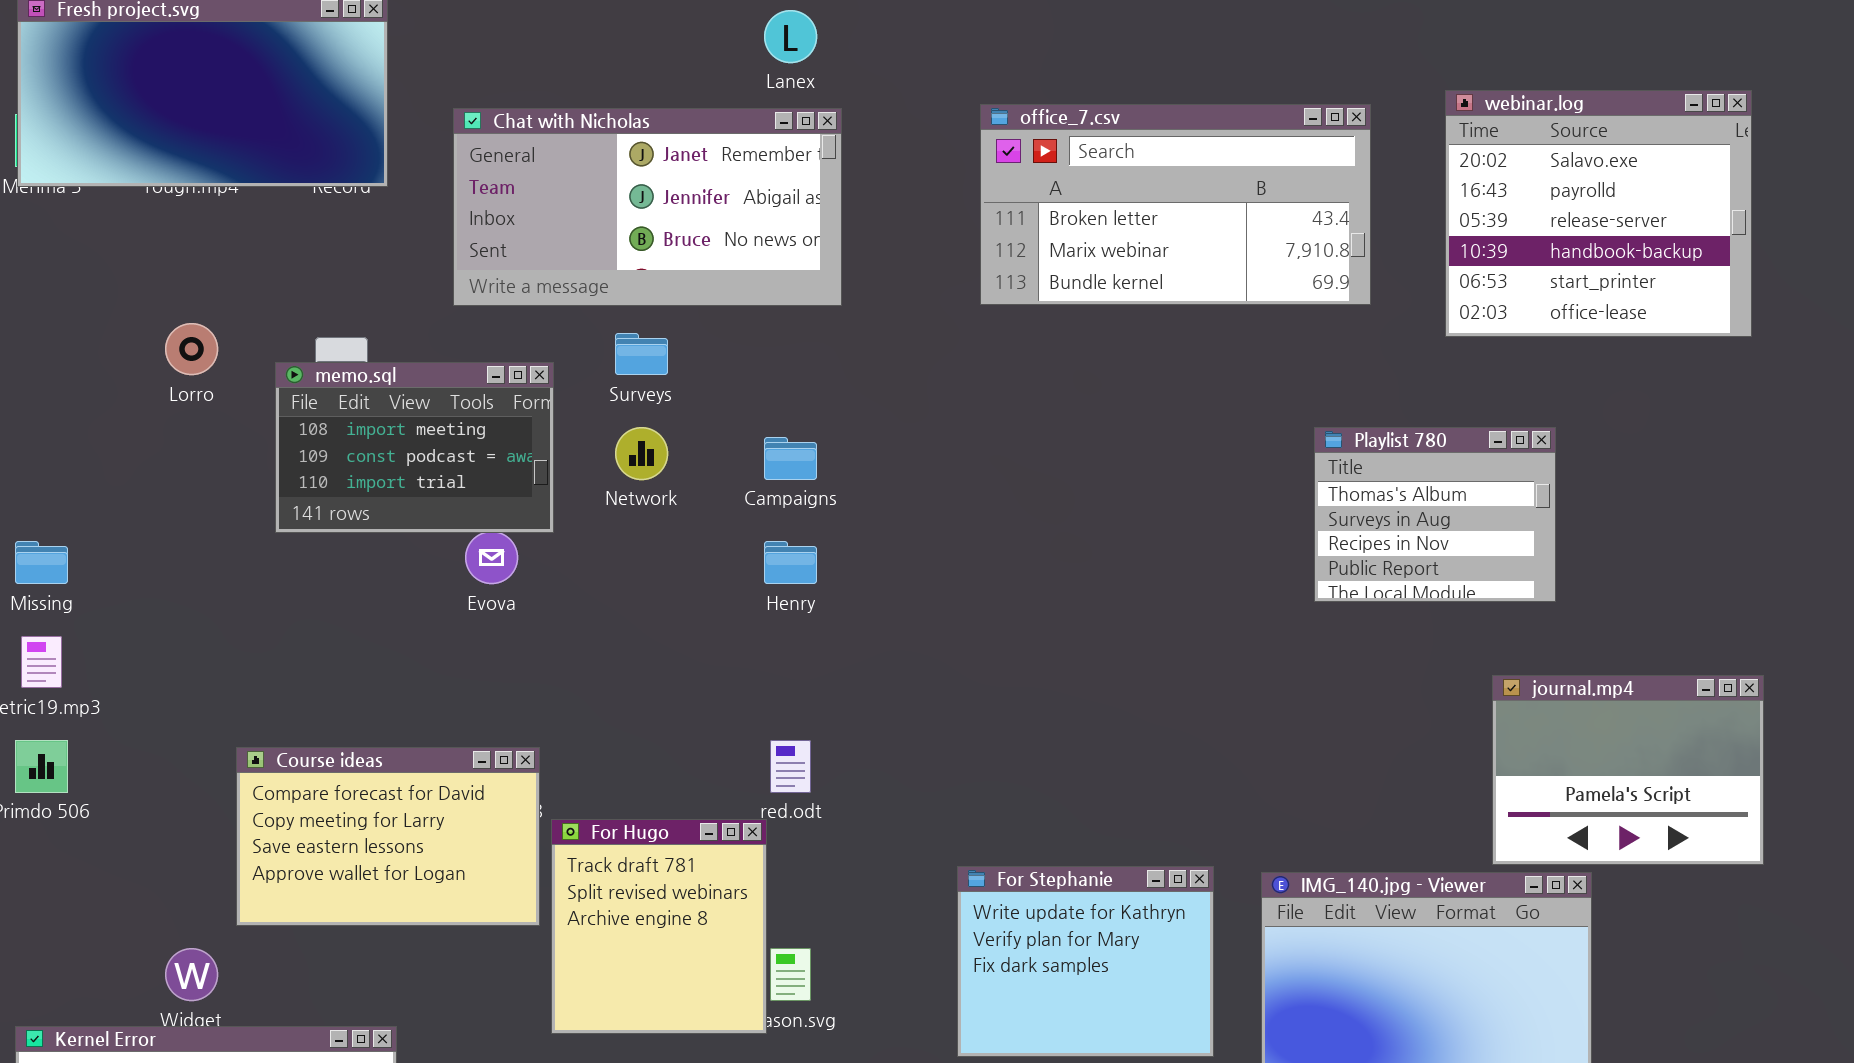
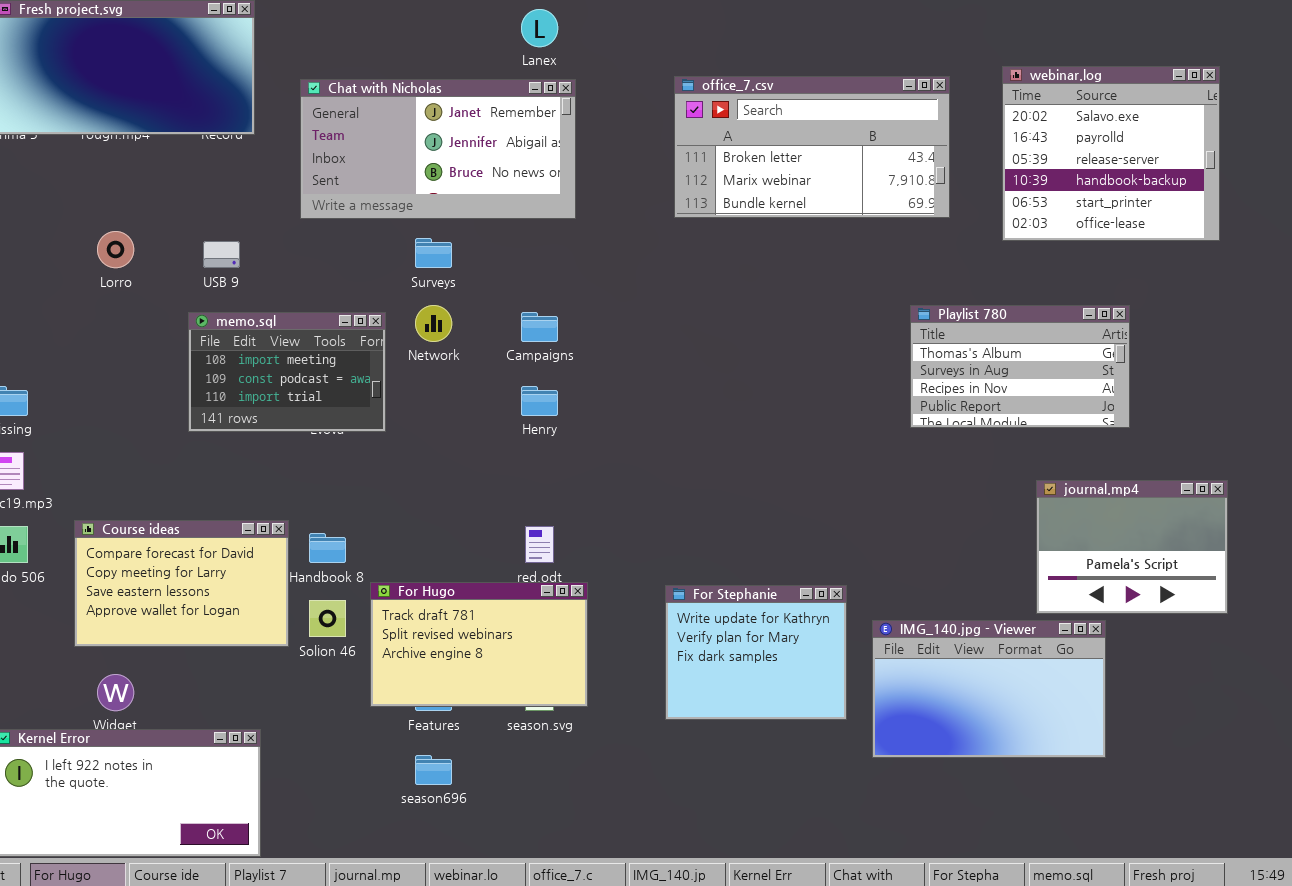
memo.sql: [275,362,554,533] -> [188,312,386,432], moved
Playlist 780: [1314,427,1556,602] -> [910,305,1130,428], resized
Course ideas: [236,747,540,926] -> [74,520,289,647], moved
For Hugo: [551,819,767,1034] -> [370,582,588,707], resized
For Stephanie: [957,866,1214,1057] -> [665,585,847,720], moved

